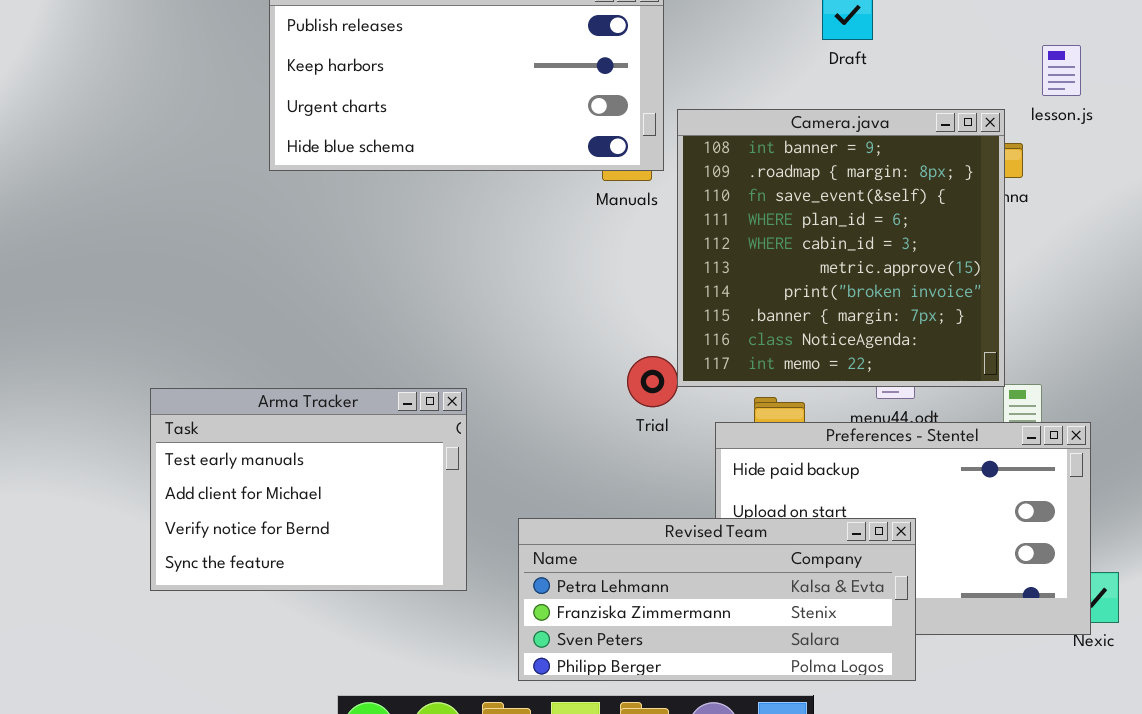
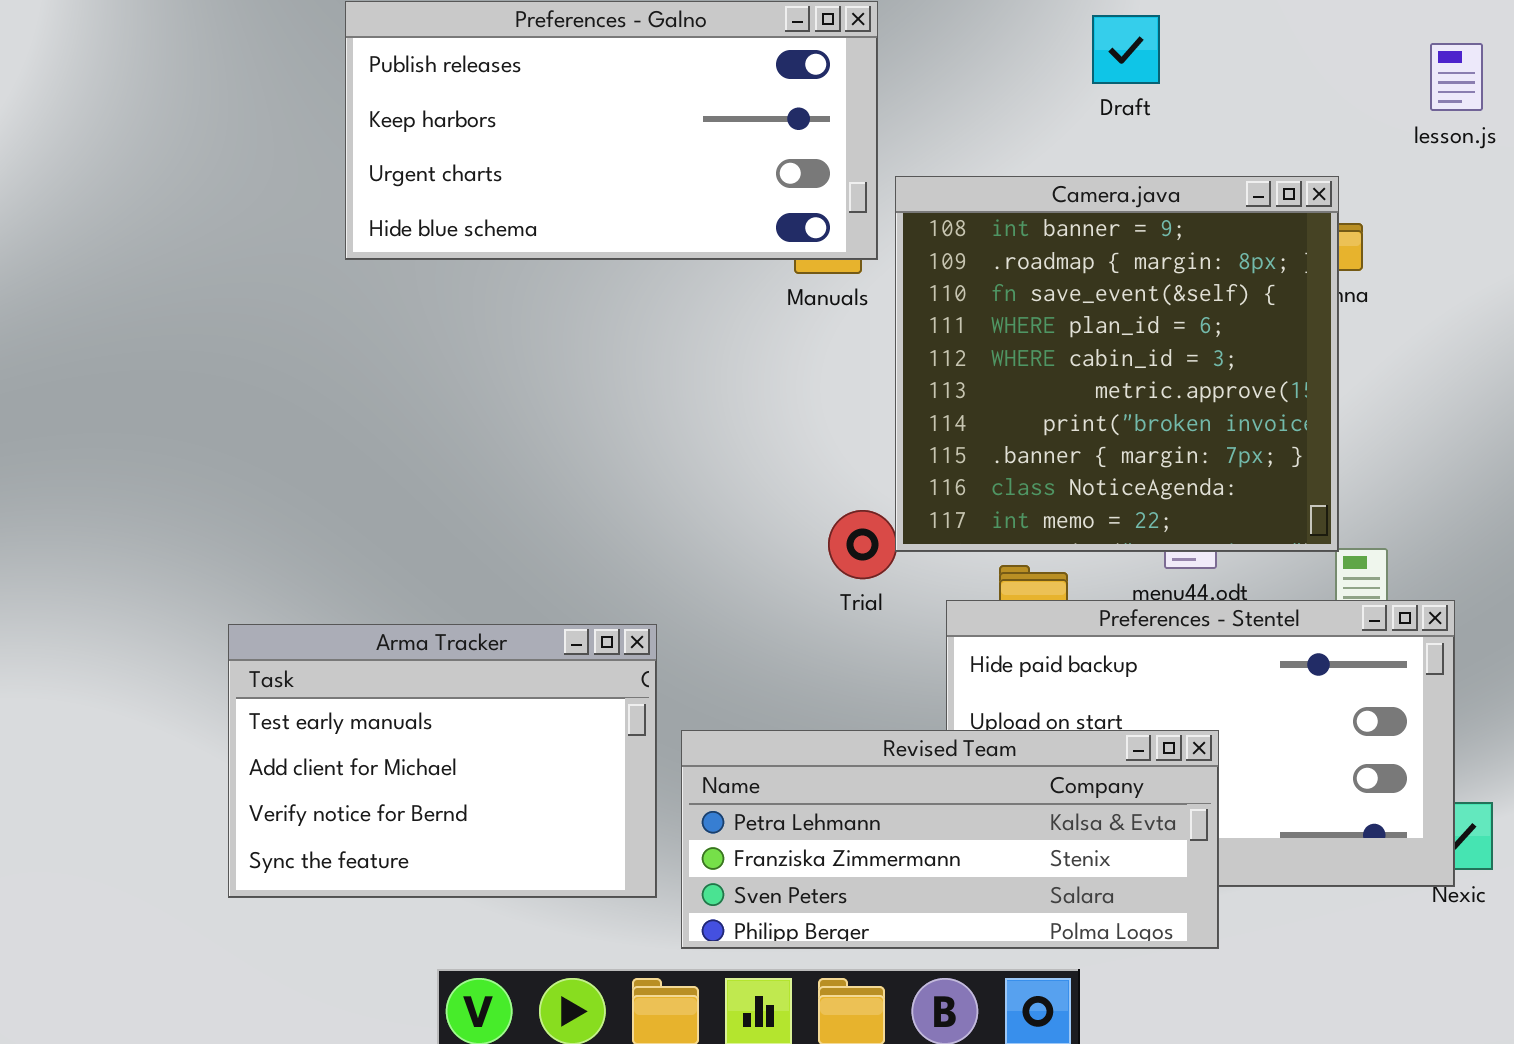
lesson.js: [1042,45,1081,96] -> [1430,43,1483,111], moved
Arma Tracker: [150,388,467,591] -> [228,624,657,898], moved

